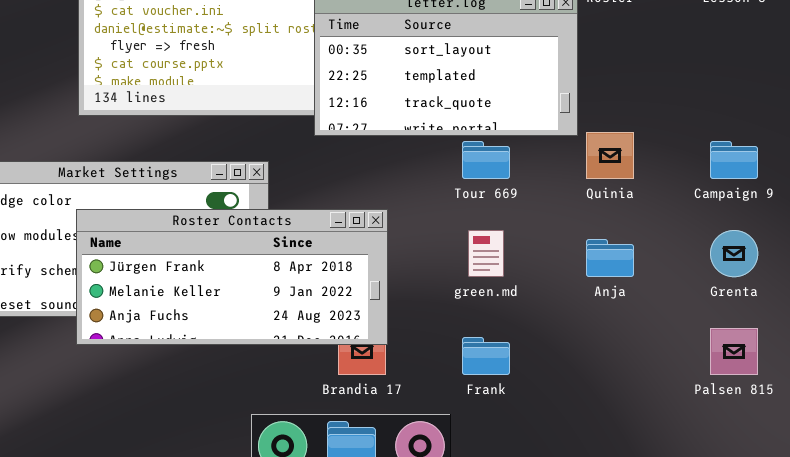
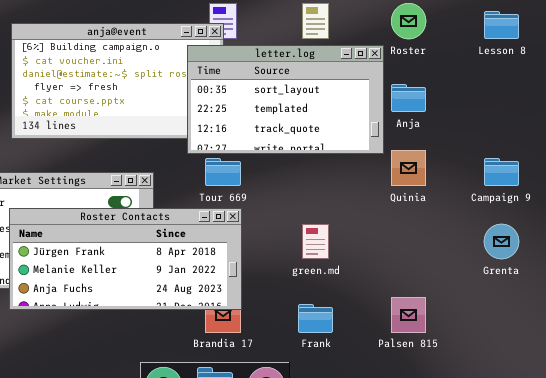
Tour 669: [462,141,510,179] -> [205,158,241,186], moved
Anja: [586,239,634,277] -> [391,84,426,112], moved
Palsen 815: [710,328,758,375] -> [391,297,426,333], moved

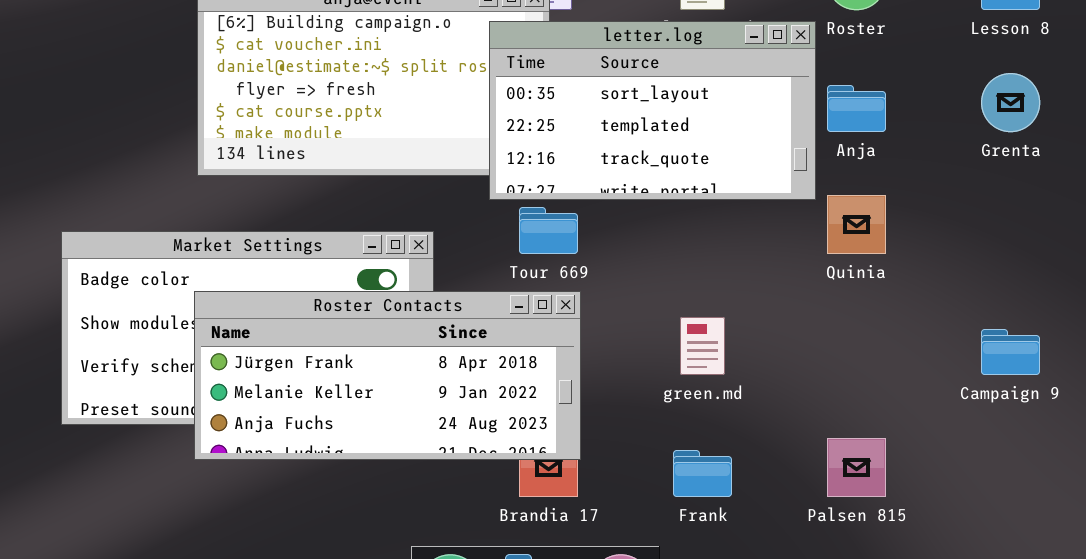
Campaign 9: [484,158,519,186] -> [981,329,1040,375], moved
Grenta: [484,224,519,259] -> [981,73,1040,132], moved

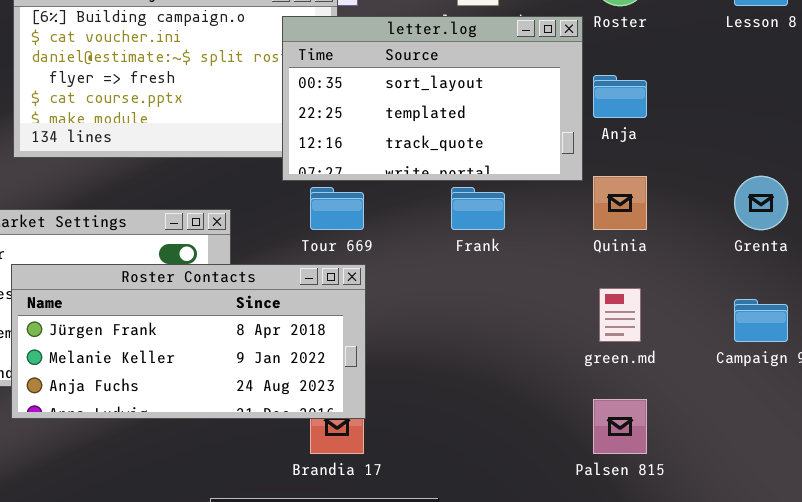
Grenta: [981,73,1040,132] -> [734,176,788,230], moved
green.md: [680,317,725,375] -> [599,288,641,342], moved
Frank: [673,450,732,497] -> [451,187,505,230], moved

